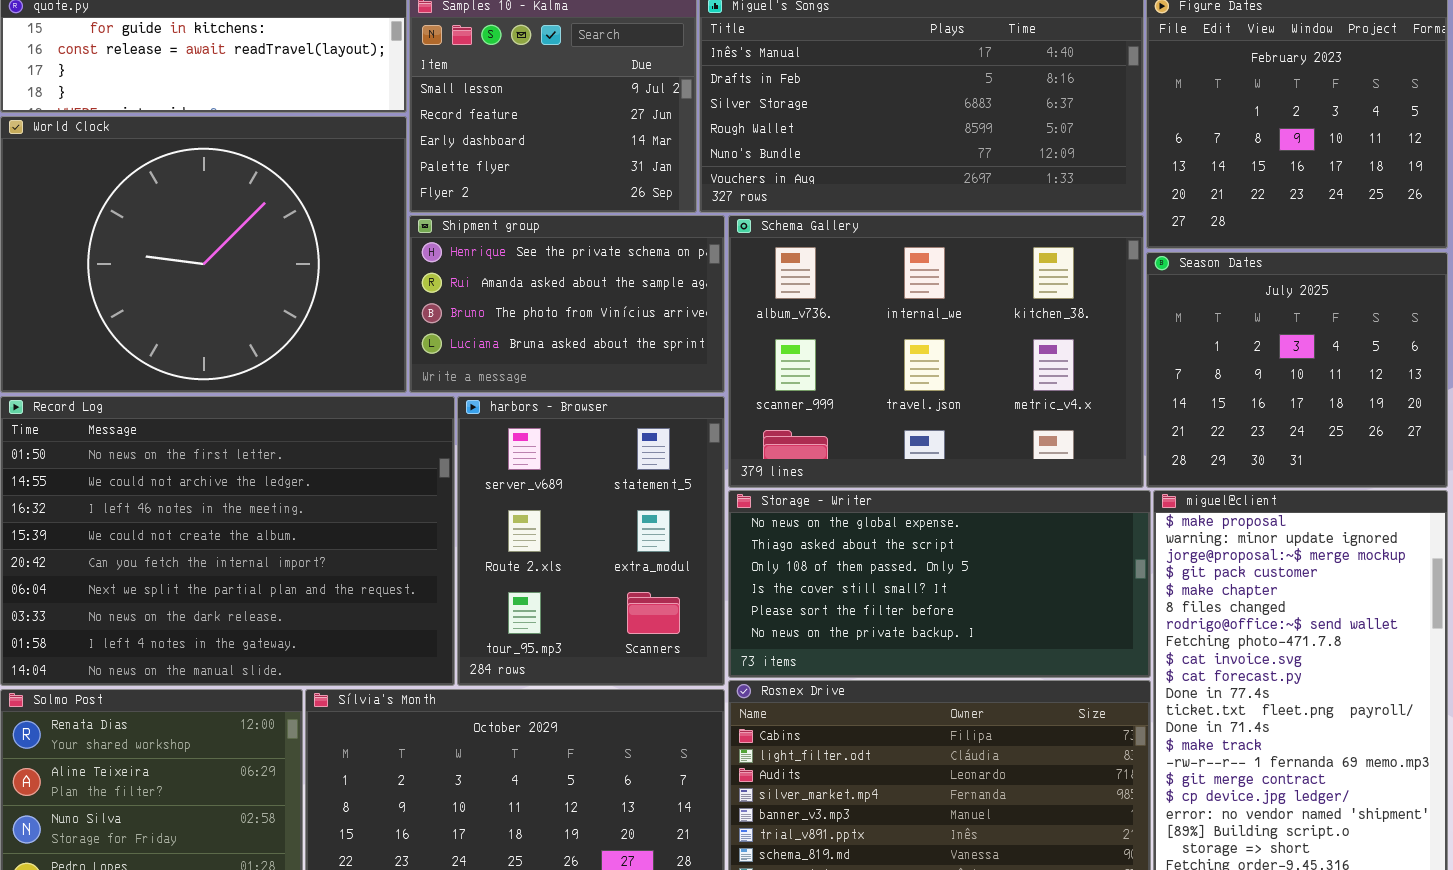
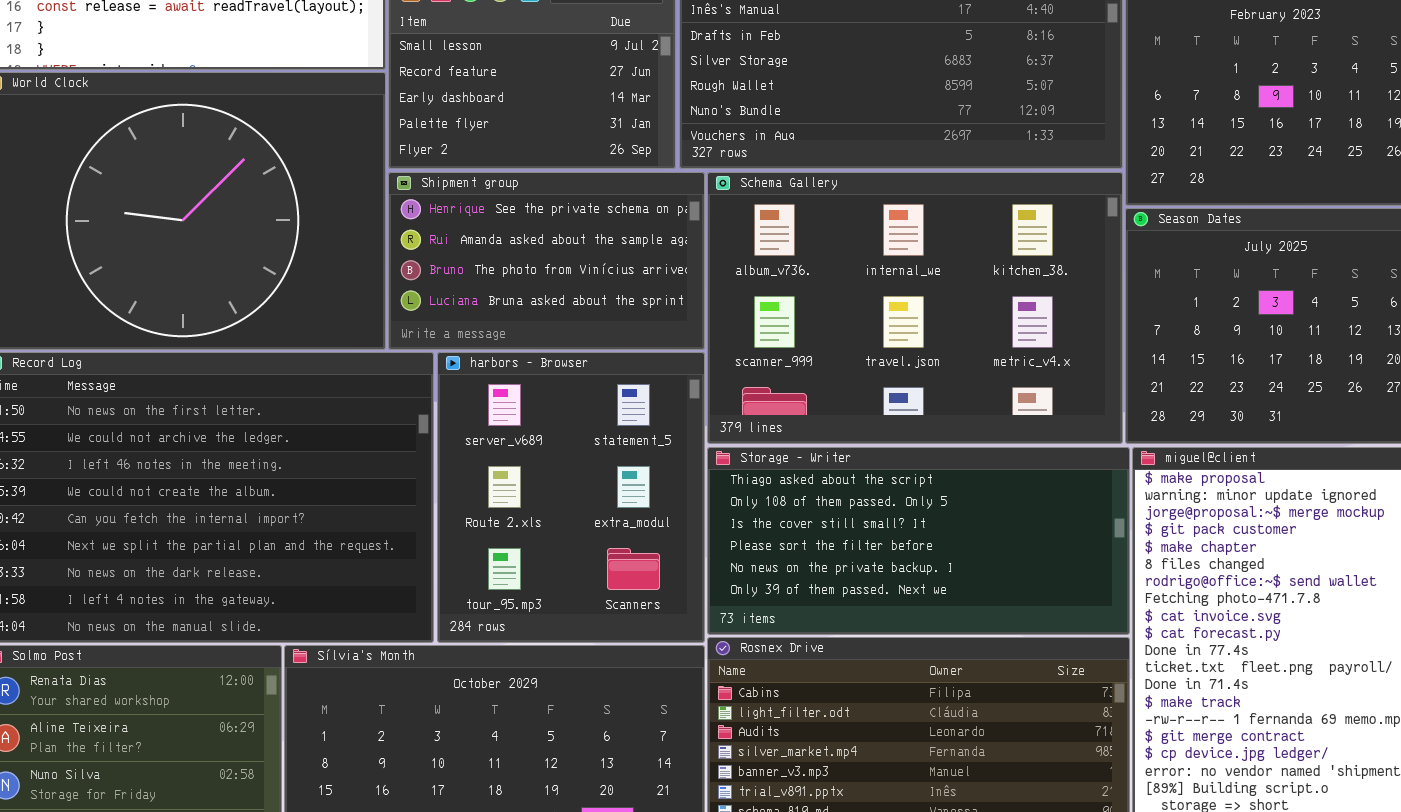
Storage - Writer: [728,490,1151,678] -> [707,447,1130,635], scrolled down 1 row

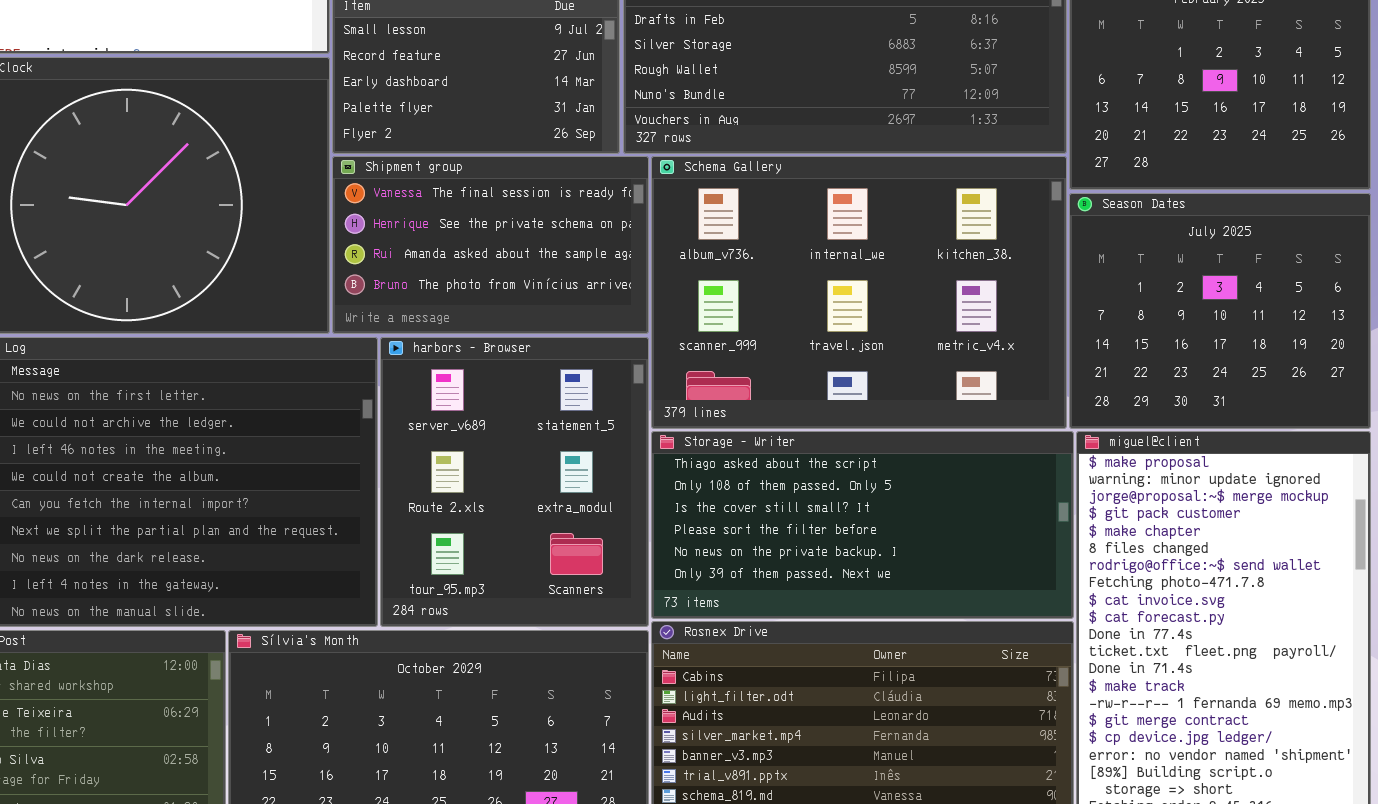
Shipment group: [388,172,705,350] -> [332,156,649,334], scrolled up 1 row

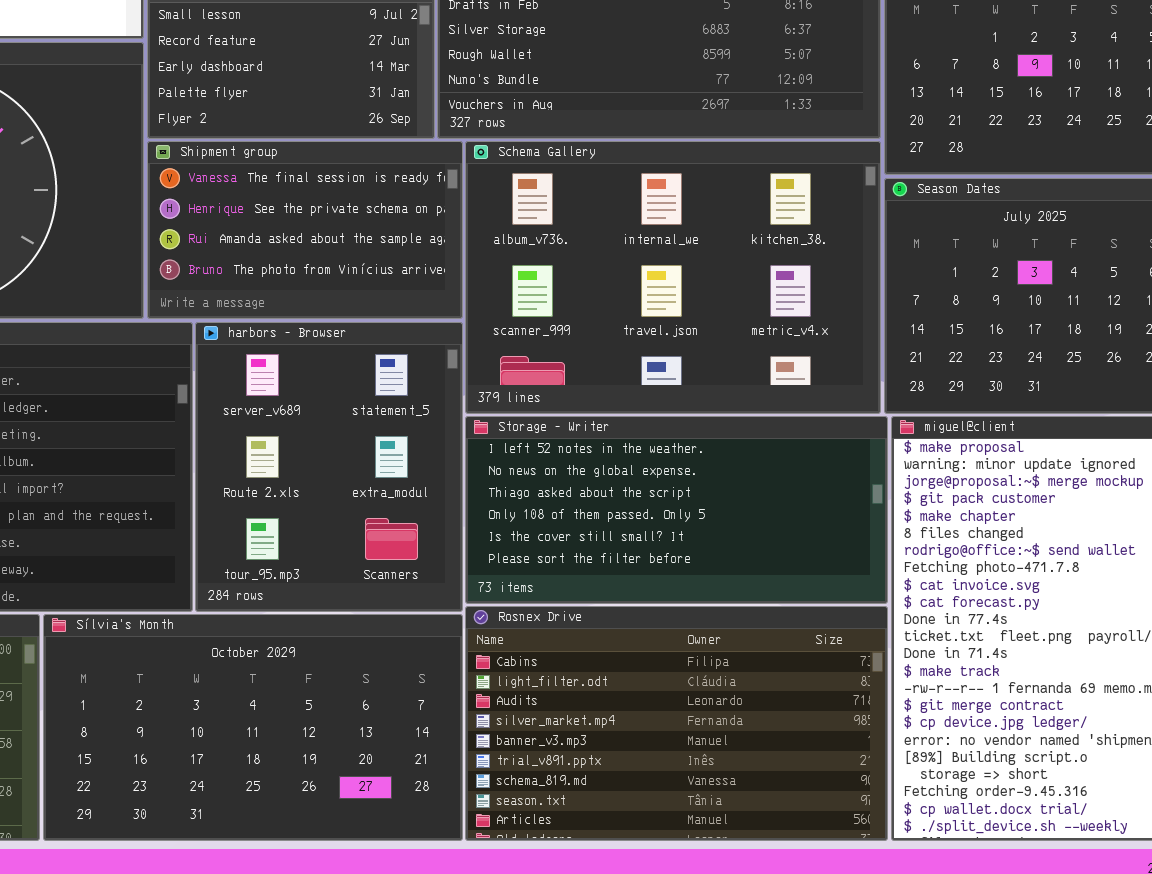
Storage - Writer: [651,431,1074,619] -> [465,416,888,604], scrolled up 2 rows

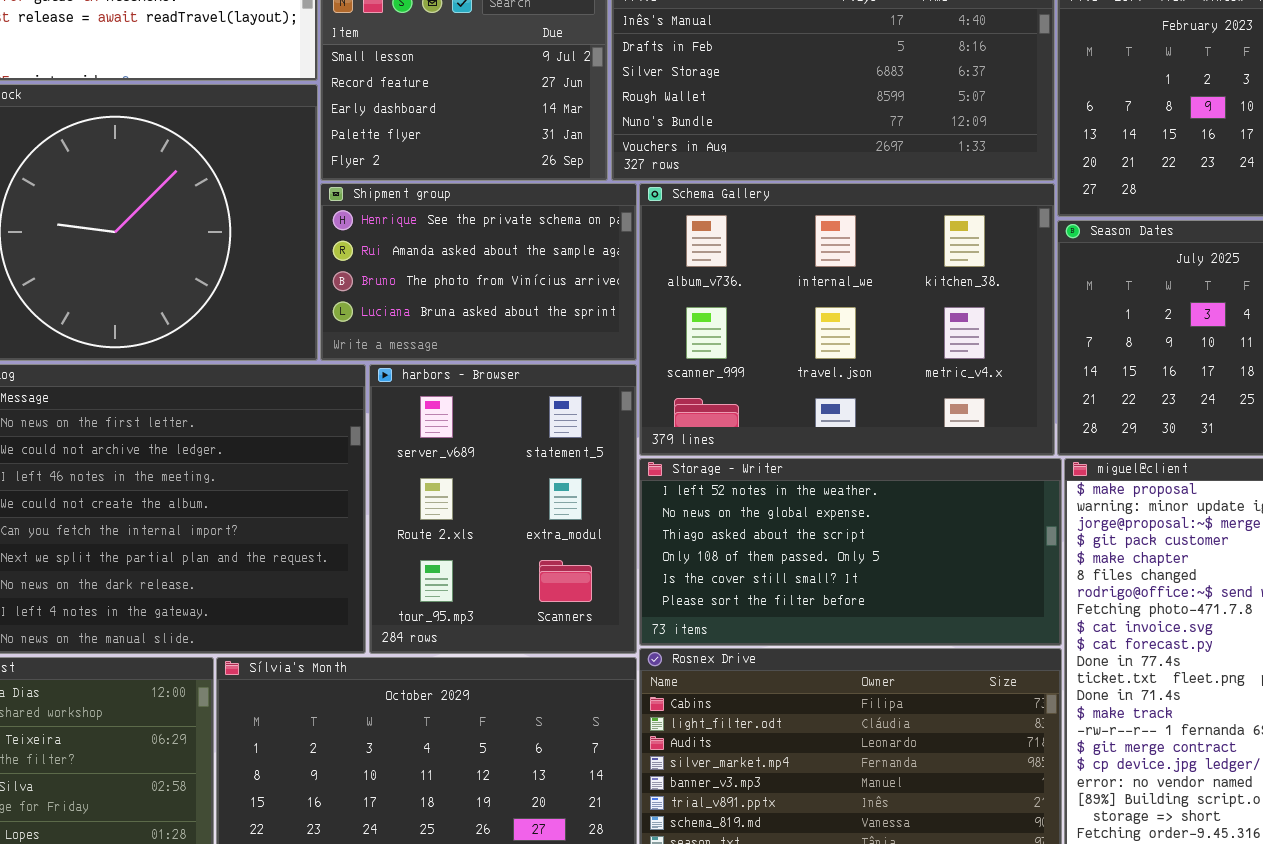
Shipment group: [147,141,463,319] -> [320,183,637,361], scrolled down 1 row

